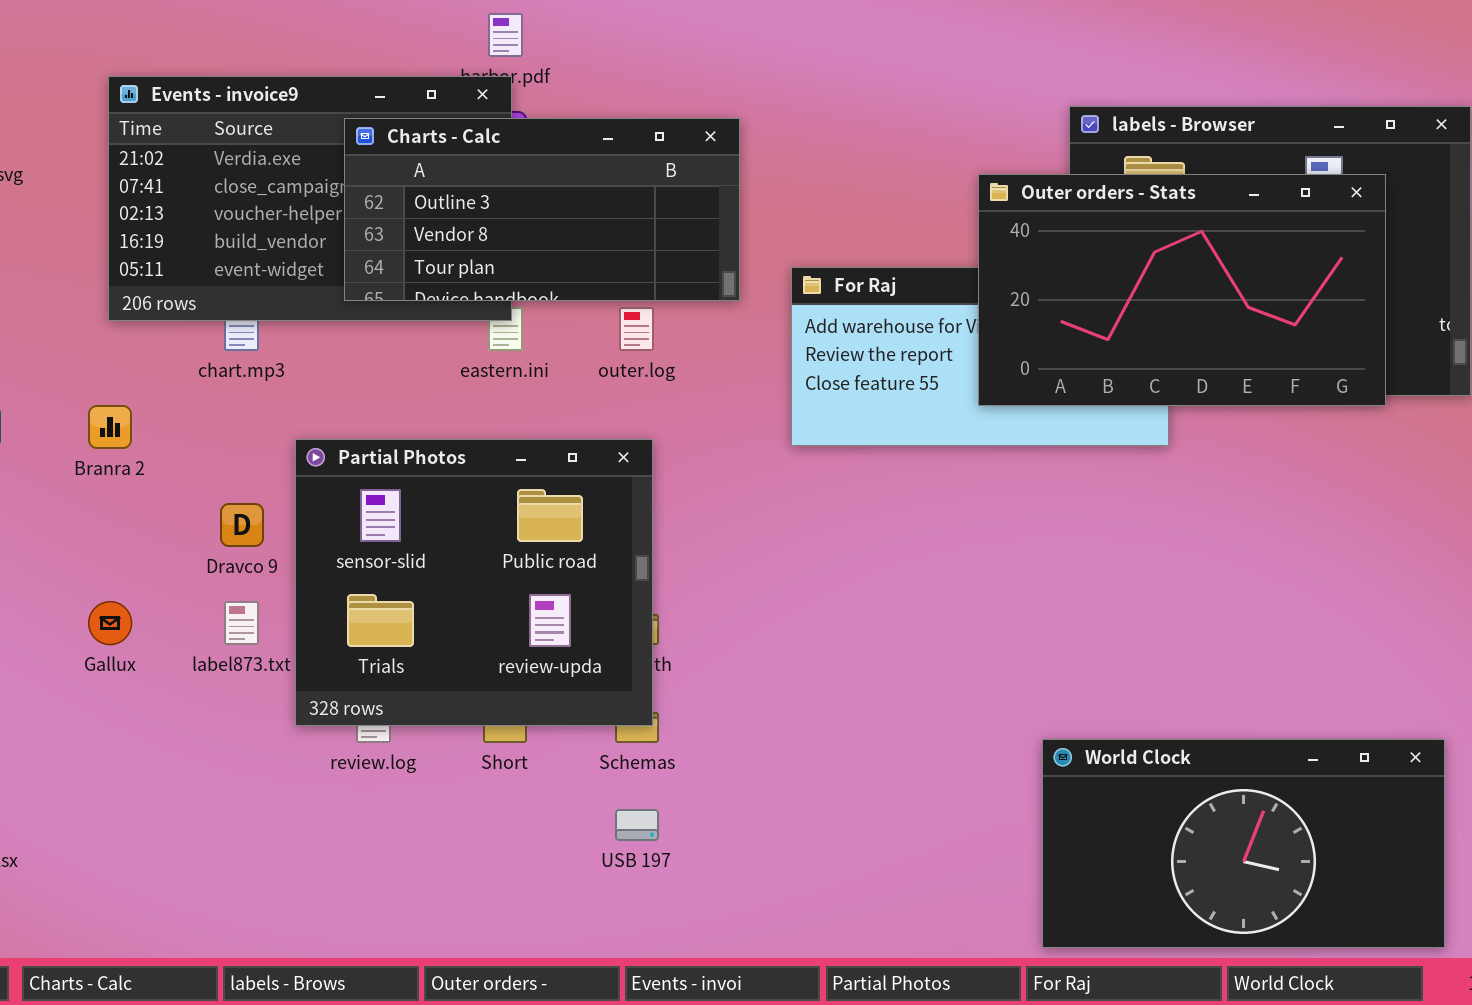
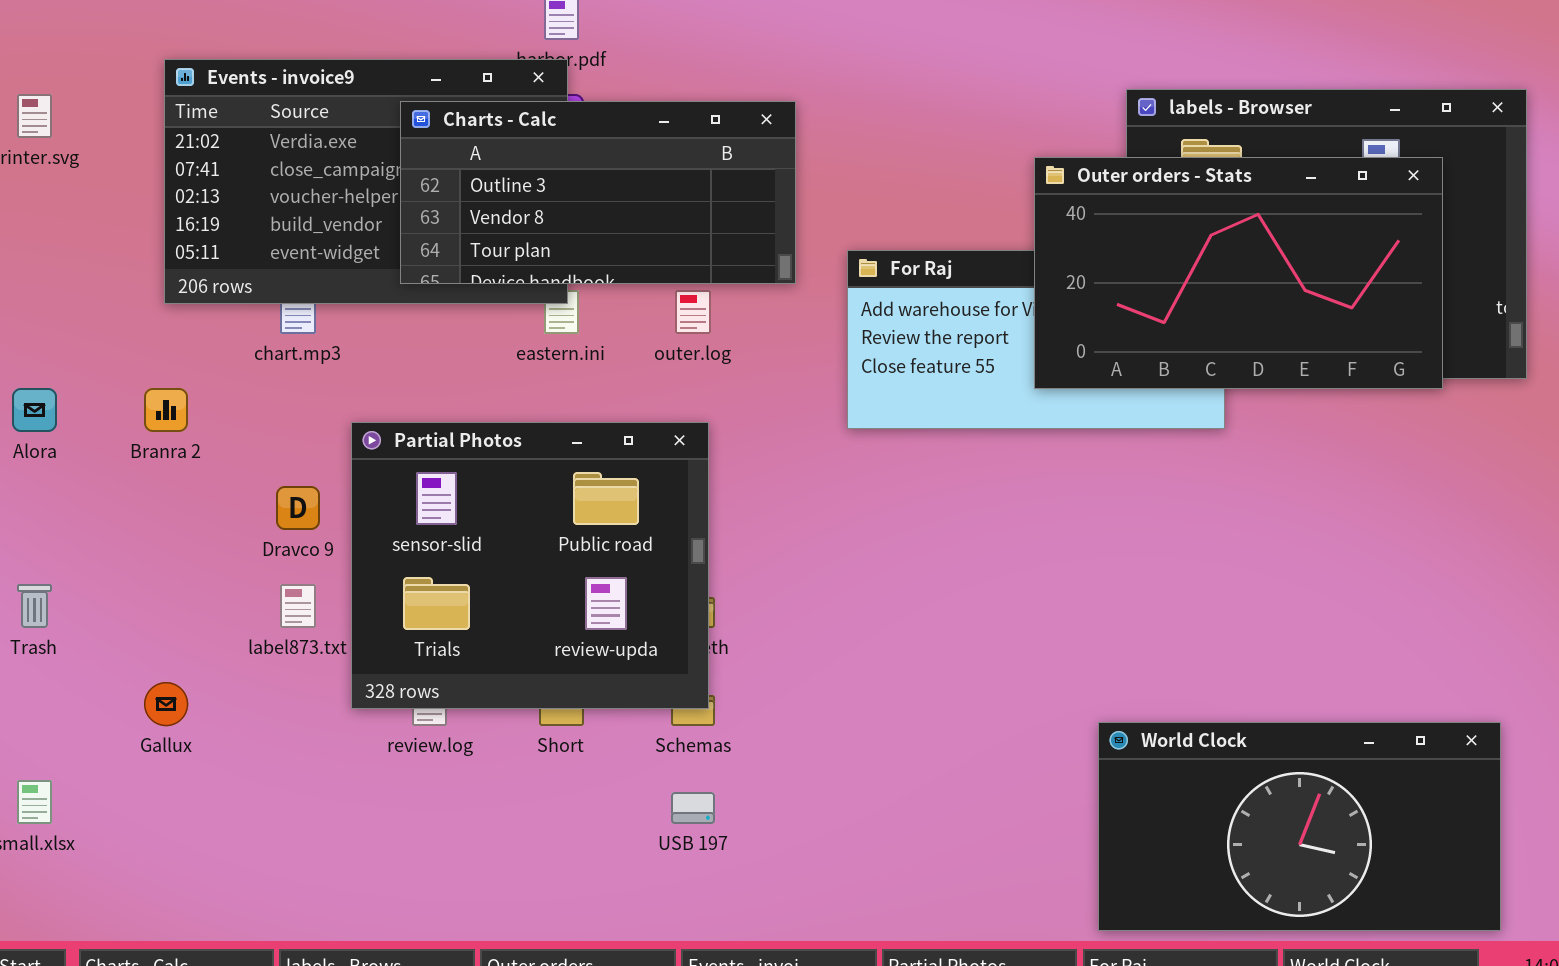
Gallux: [88,601,132,645] -> [144,682,188,726], moved

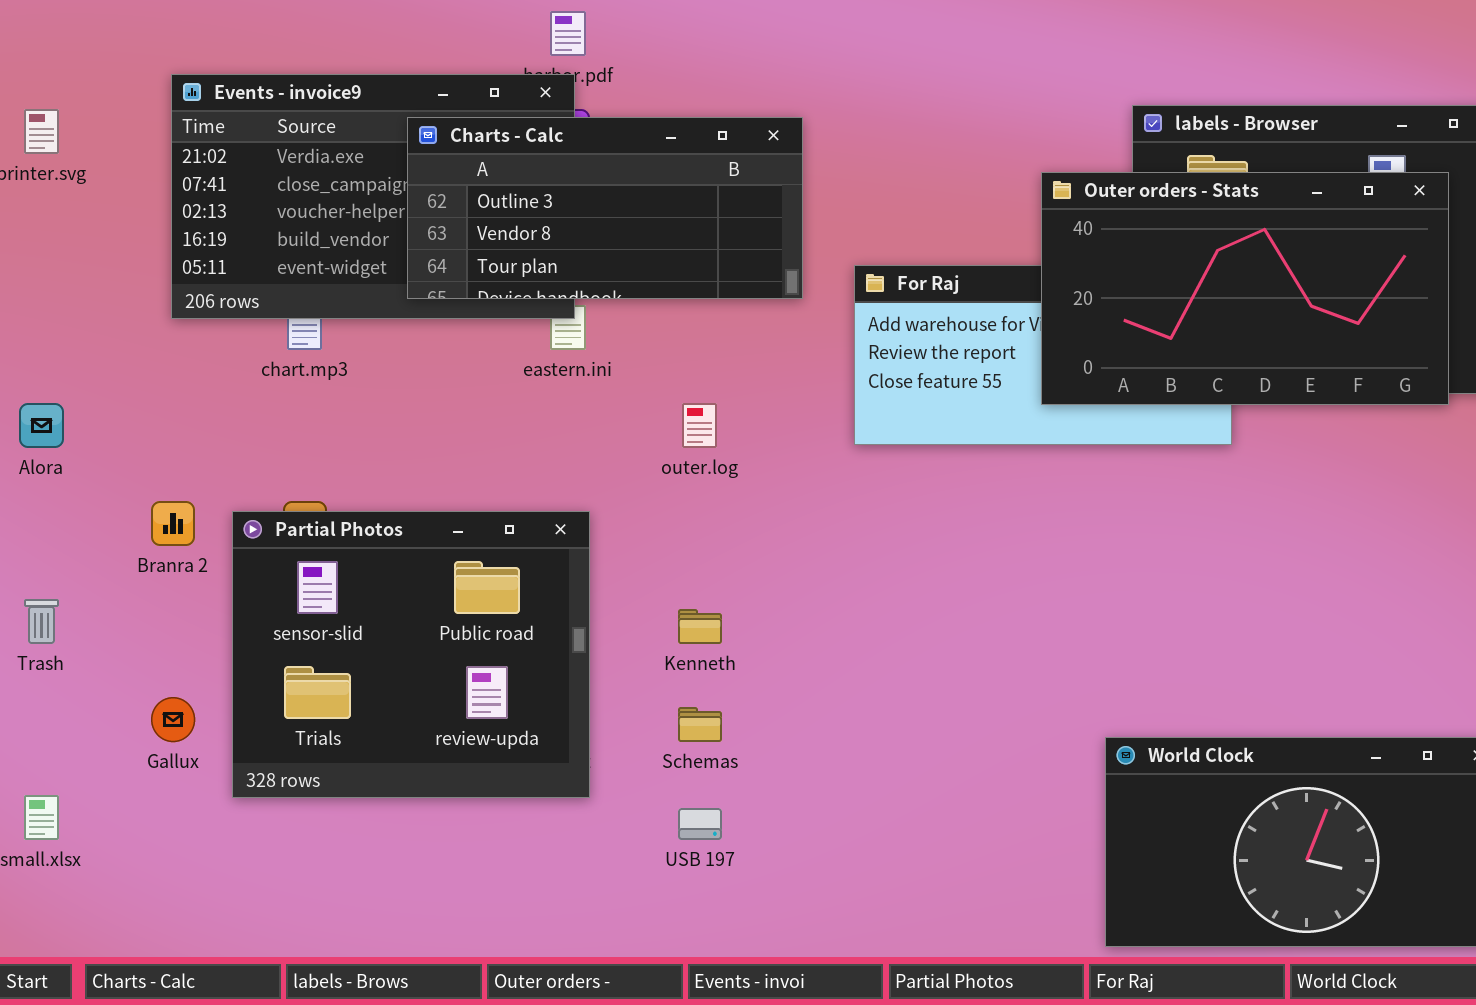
outer.log: [675,290,711,334] -> [682,403,717,448], moved
Branra 2: [144,388,188,432] -> [151,501,195,546], moved
Partial Photos: [351,422,709,709] -> [232,511,590,798], moved

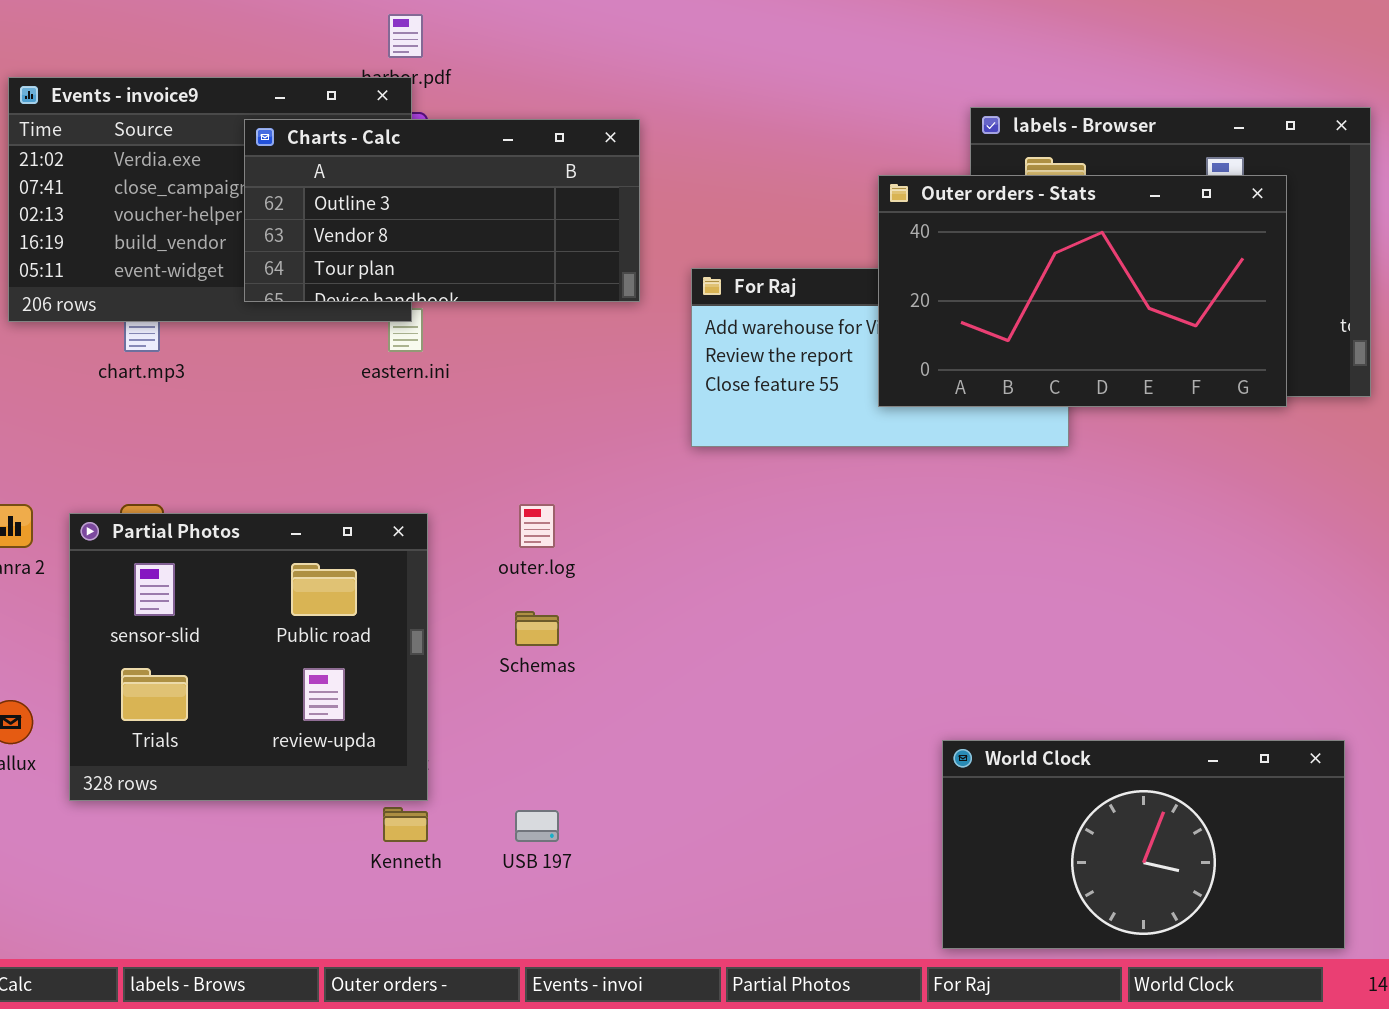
outer.log: [682,403,717,448] -> [519,504,555,548], moved
Kenneth: [678,609,722,644] -> [383,807,428,842], moved
Schemas: [678,707,722,742] -> [515,611,559,646], moved

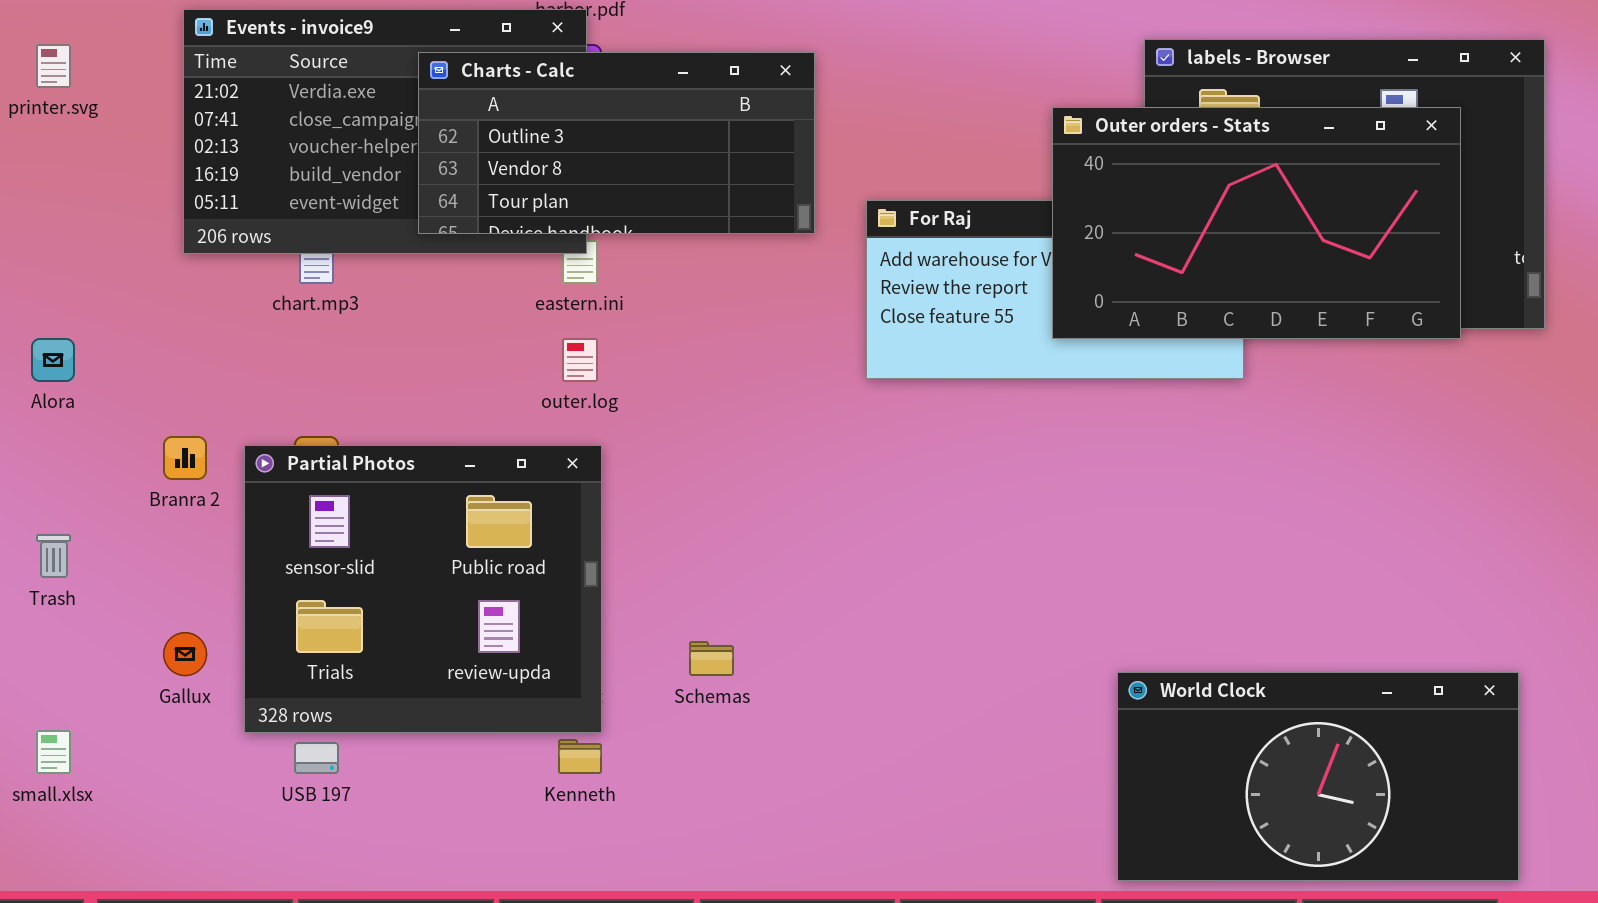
outer.log: [519,504,555,548] -> [562,338,598,382], moved
Schemas: [515,611,559,646] -> [689,641,734,676], moved
USB 197: [515,810,559,842] -> [294,742,339,774], moved

